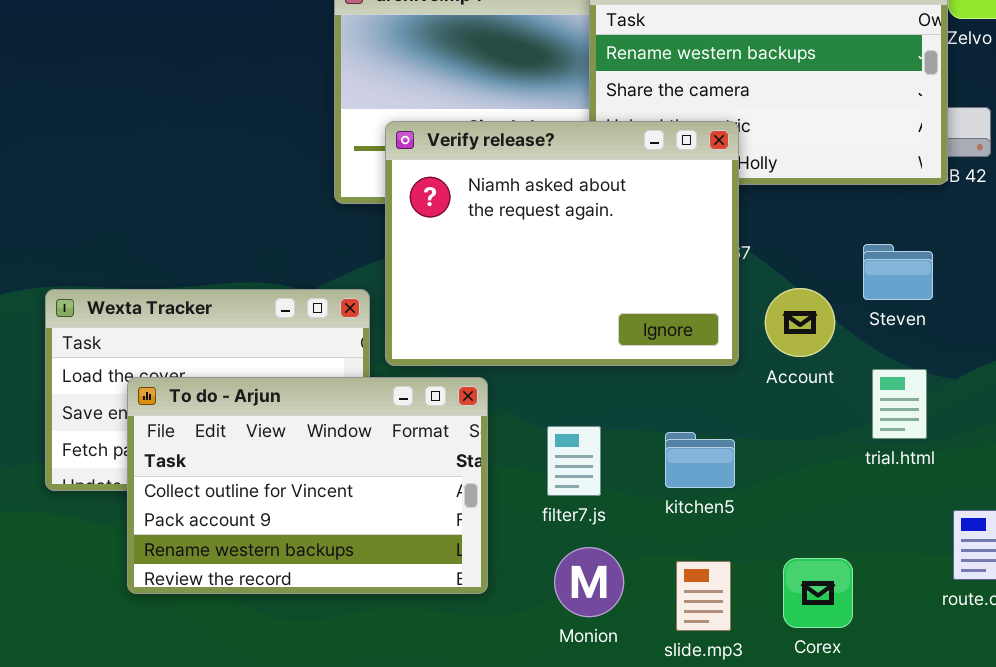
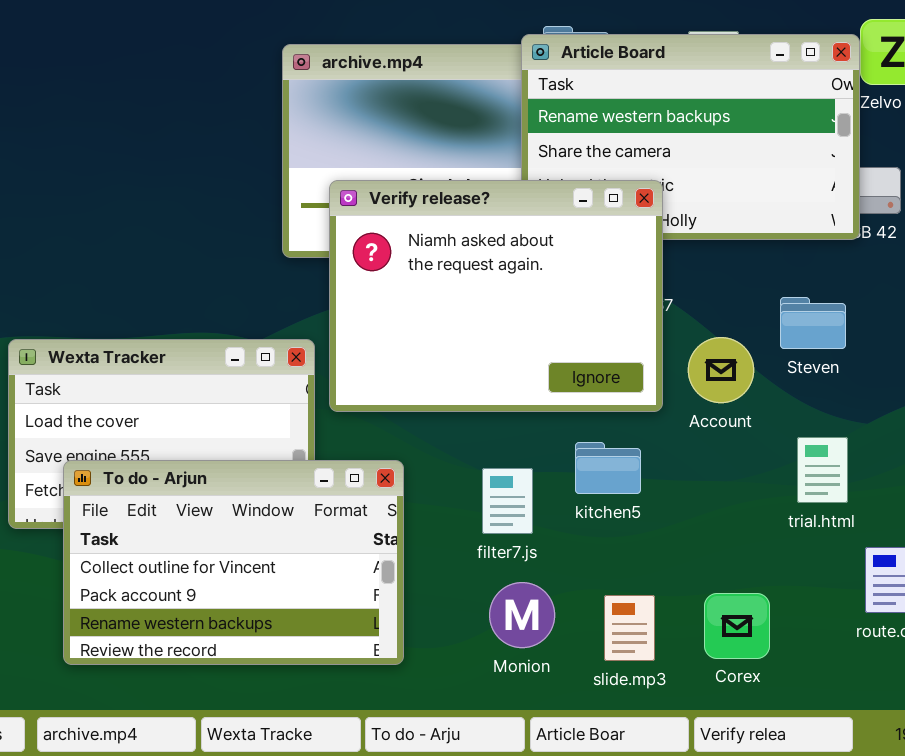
trial.html: [872,369,927,439] -> [797,437,848,503], moved
To do - Arjun: [127,377,488,594] -> [63,460,404,665], moved
kitchen5: [665,432,735,488] -> [575,442,641,494], moved

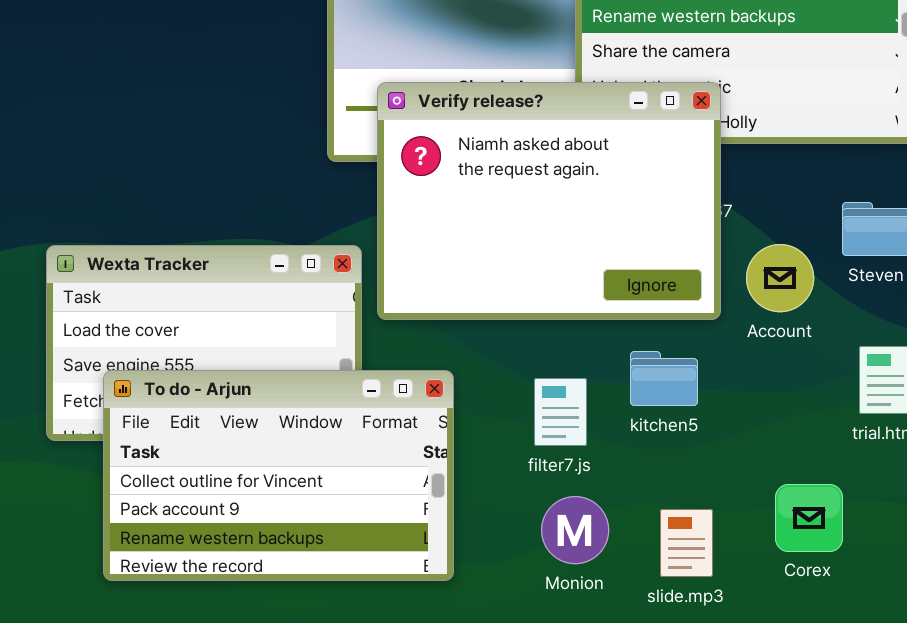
Corex: [704,593,770,659] -> [775,484,843,552], moved

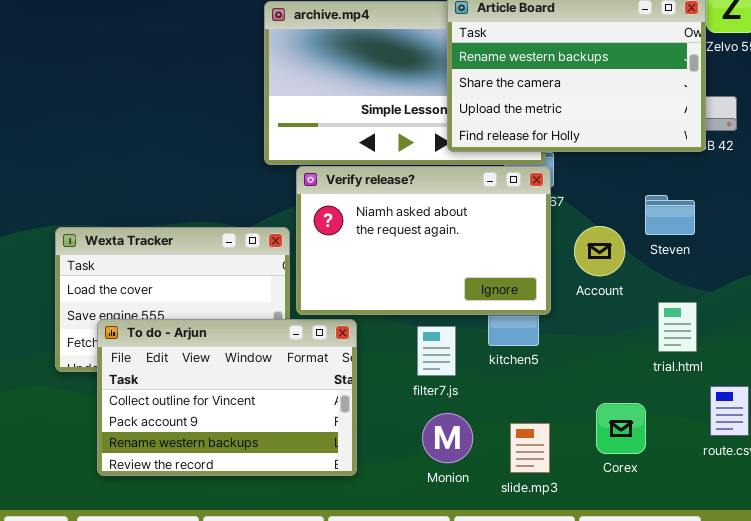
Verify release?: [377,82,721,320] -> [296,166,551,315], moved, resized

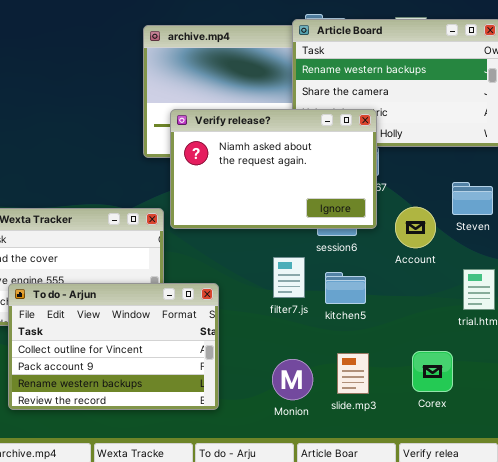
Verify release?: [296,166,551,315] -> [170,109,377,229], moved
filter7.js: [417,326,456,376] -> [273,257,305,298], moved
slide.mp3: [510,423,550,473] -> [337,353,369,394], moved

